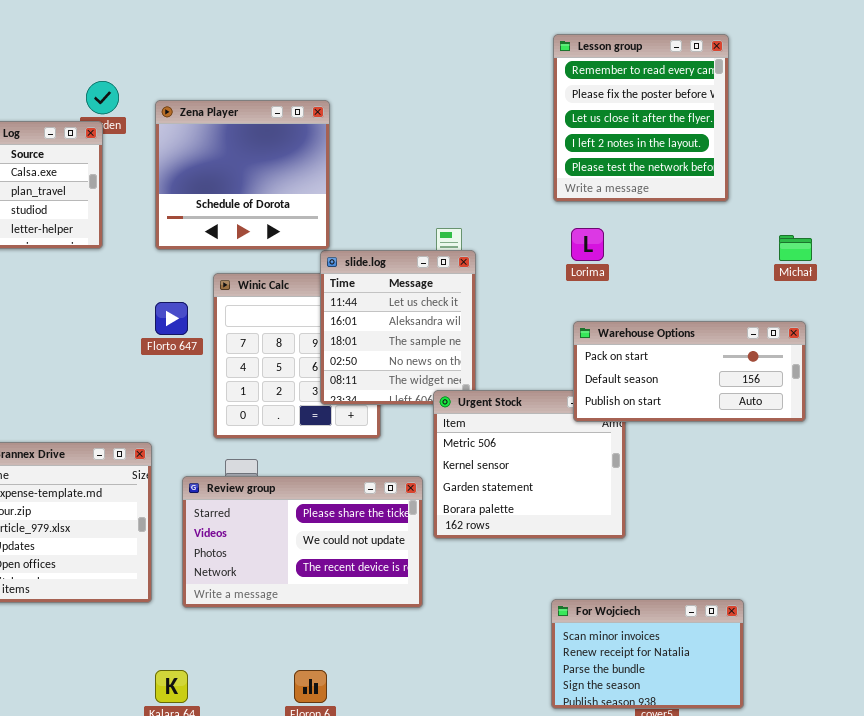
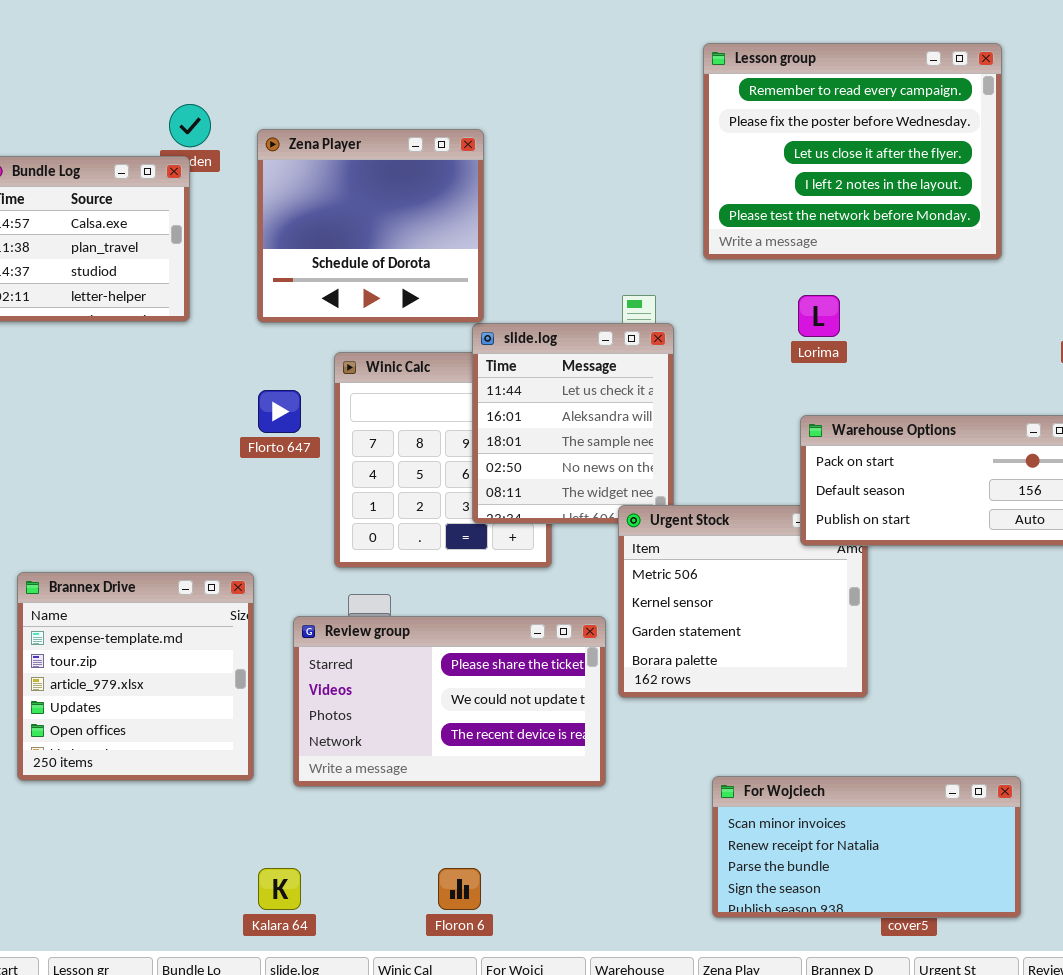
Lesson group: [553,34,729,202] -> [703,43,1002,260], resized
For Wojciech: [551,599,744,709] -> [712,776,1021,918], resized

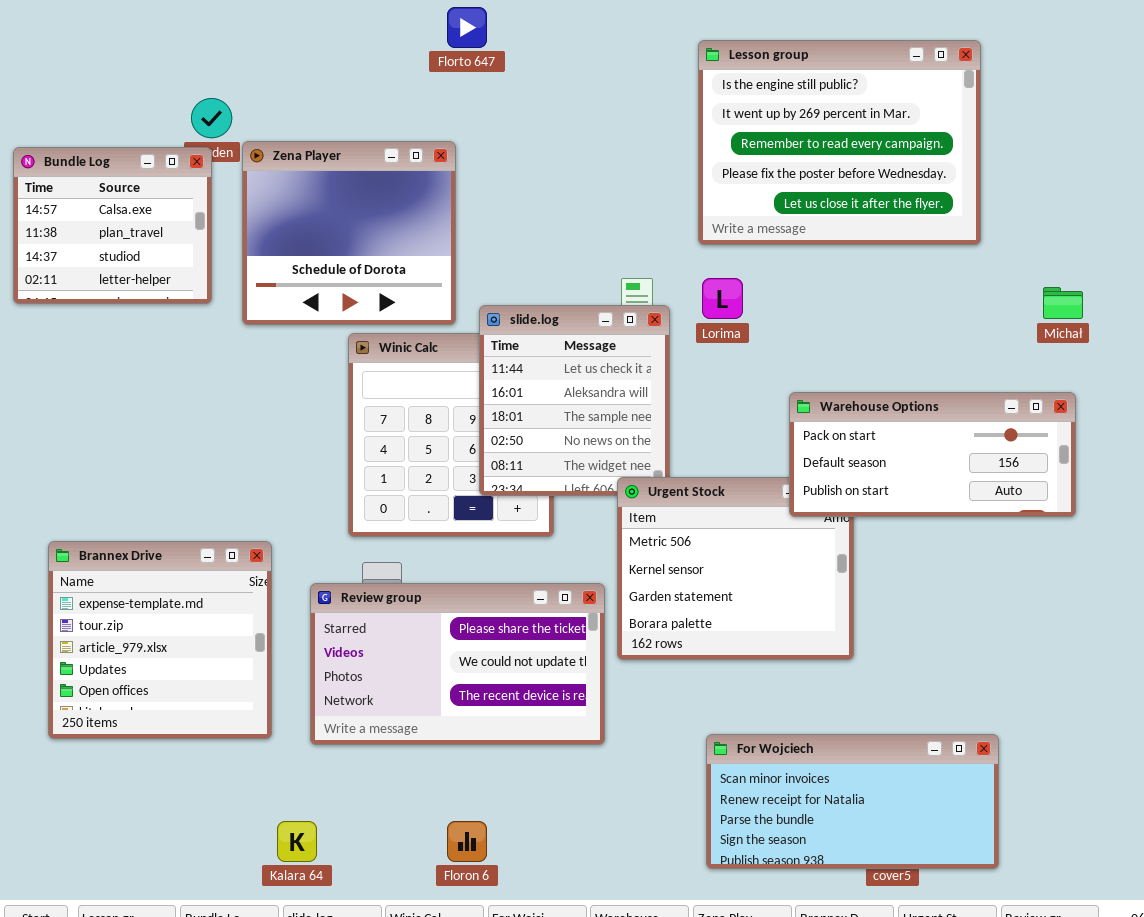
Lesson group: [703,43,1002,260] -> [698,40,981,245], scrolled up 2 rows
Zena Player: [257,129,484,323] -> [242,141,456,325], moved
Lorima: [798,295,840,337] -> [702,278,743,319], moved
Florto 647: [258,390,301,433] -> [447,7,487,48], moved

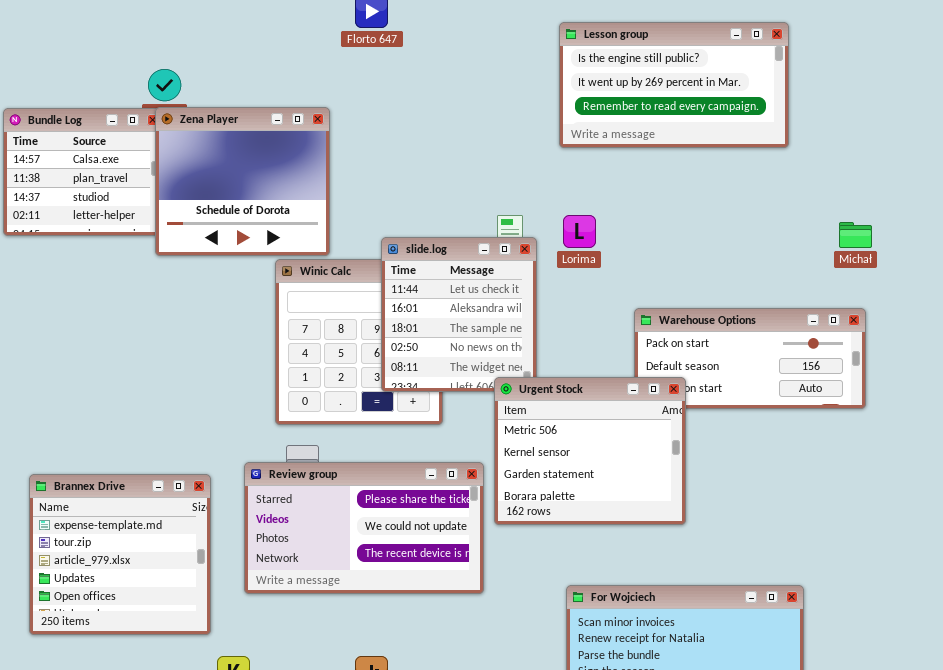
Lesson group: [698,40,981,245] -> [559,22,789,148], resized
Zena Player: [242,141,456,325] -> [155,107,330,256], moved
Urgent Stock: [617,477,854,660] -> [494,377,686,525], raised
Brannex Drive: [48,541,272,739] -> [29,474,211,635], moved

